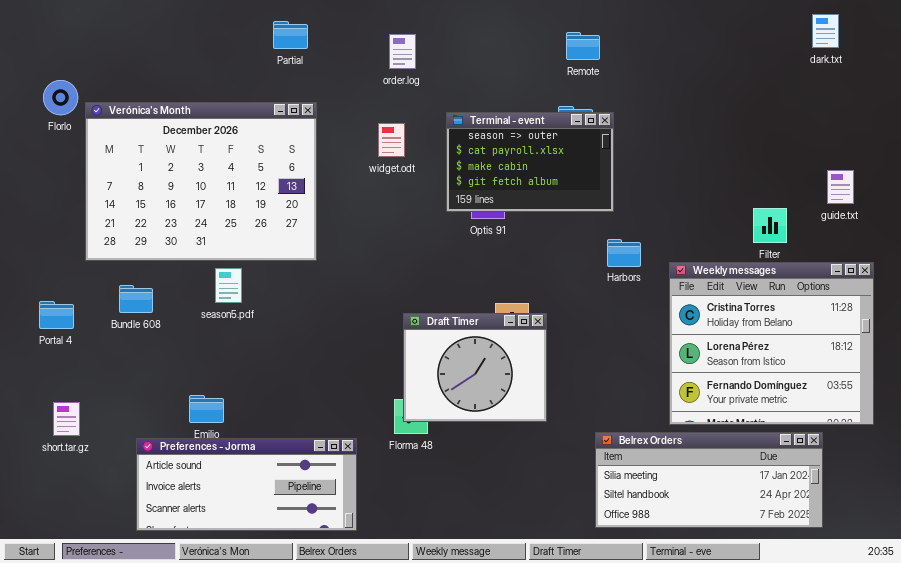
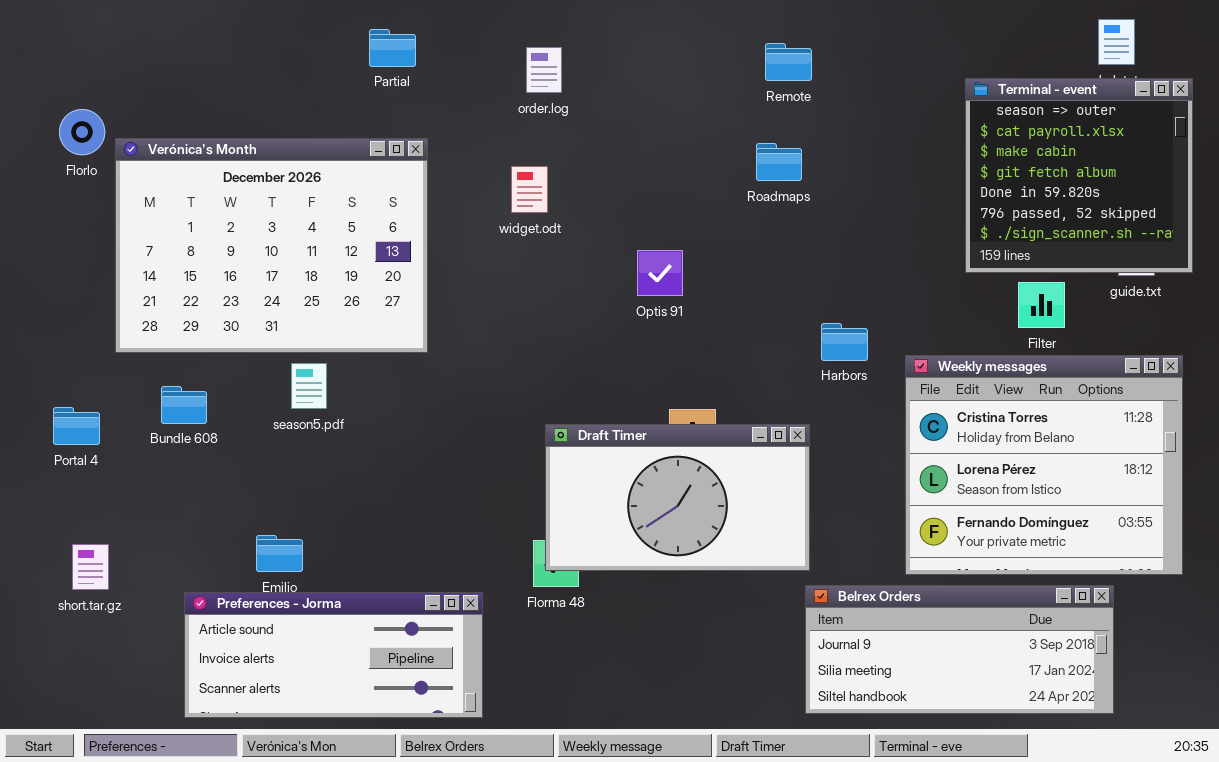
Terminal - event: [446,112,614,212] -> [965,78,1193,273], moved, resized
Draft Timer: [403,313,547,422] -> [545,424,810,571], resized
Belrex Orders: [595,432,823,528] -> [805,585,1114,714], scrolled up 1 row

